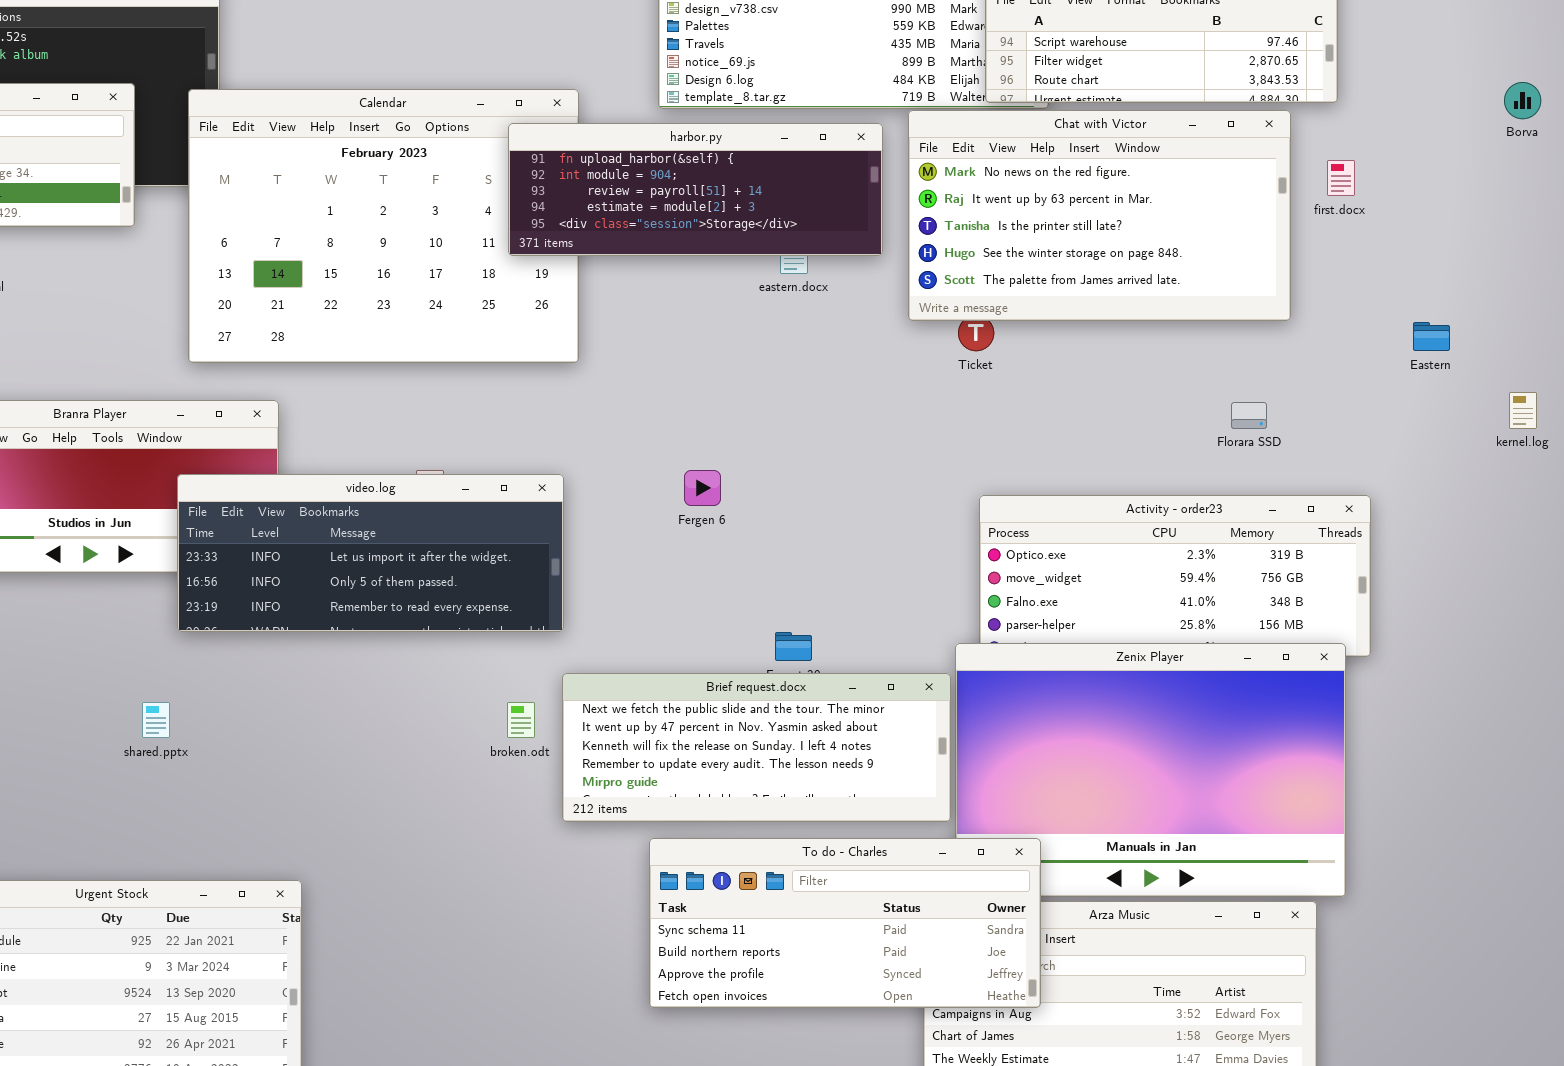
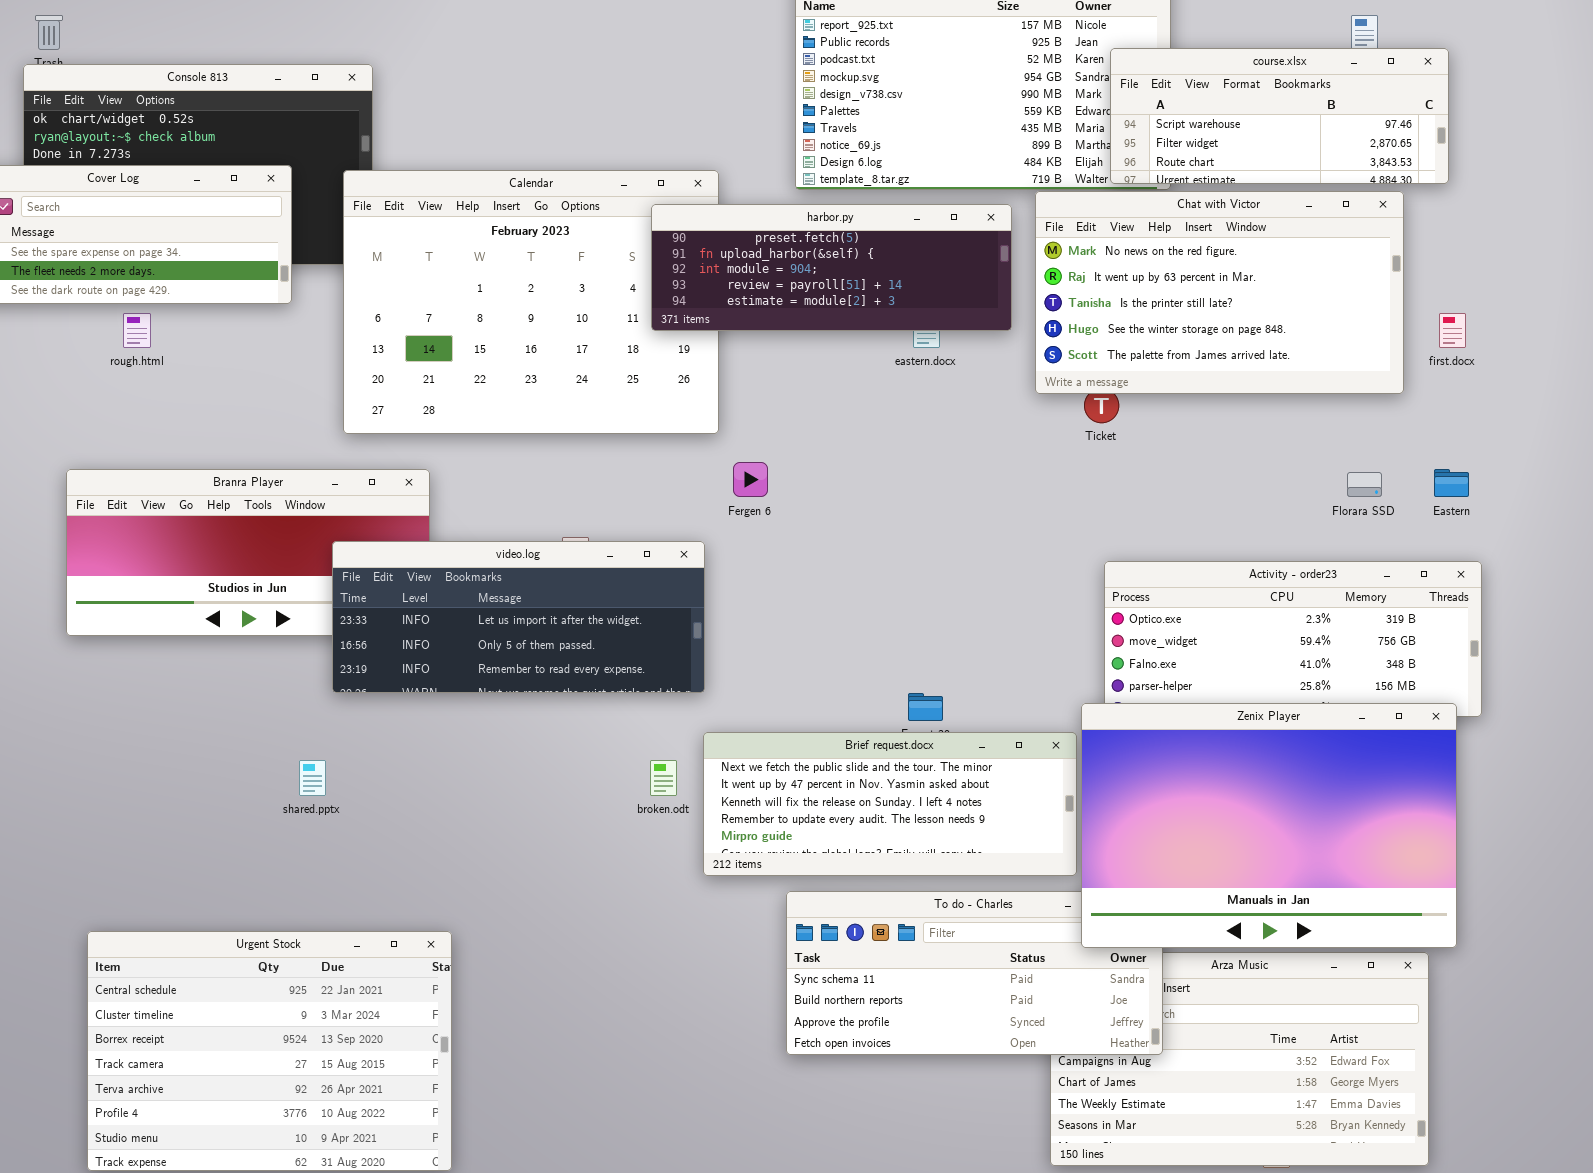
harbor.py: [508,123,883,256] -> [651,204,1012,331], scrolled up 1 row
first.docx: [1327,160,1355,196] -> [1439,313,1466,348], moved
Eastern: [1413,322,1450,351] -> [1434,469,1469,497], moved
Fergen 6: [684,470,721,506] -> [733,462,768,497], moved
Zenix Player: [955,643,1346,897] -> [1081,703,1457,948], raised

